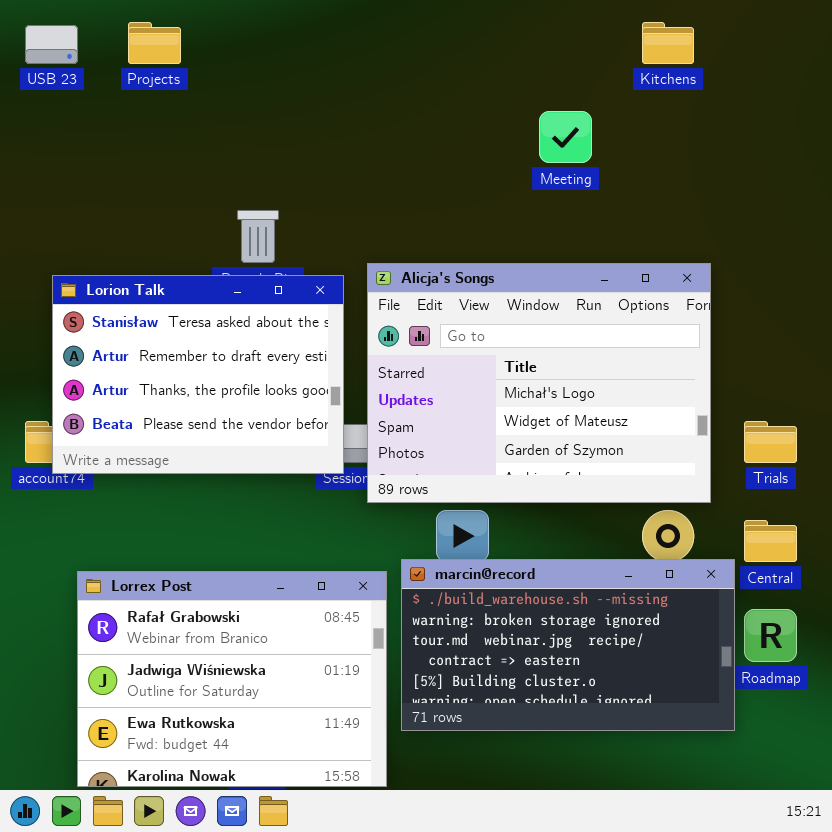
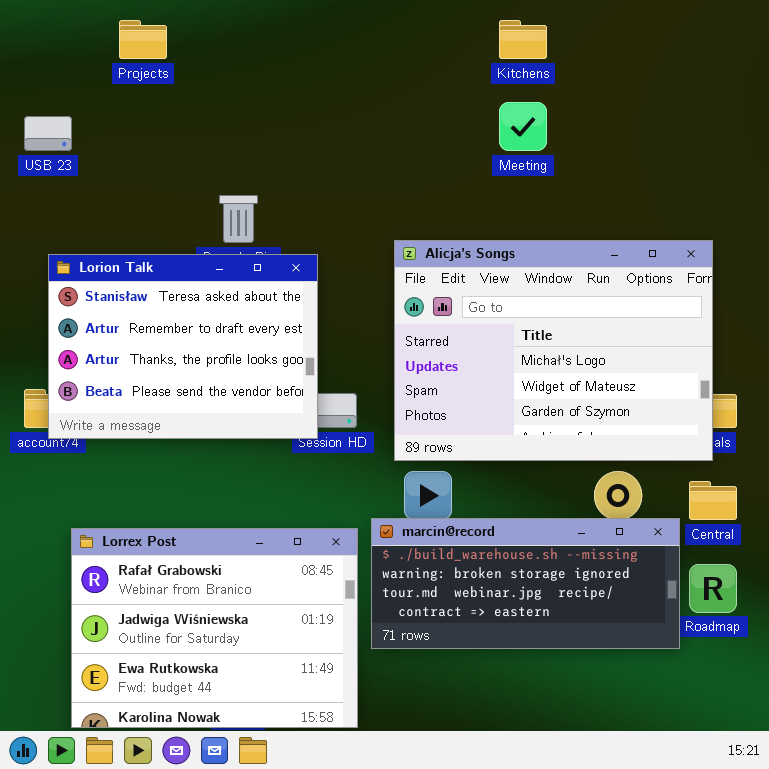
Kitchens: [642,22,694,64] -> [499,20,547,59], moved
USB 23: [25,25,78,64] -> [24,116,72,151], moved
Alicja's Songs: [367,263,711,503] -> [394,240,713,461], moved
marcin@record: [401,559,735,731] -> [371,518,680,649], resized

